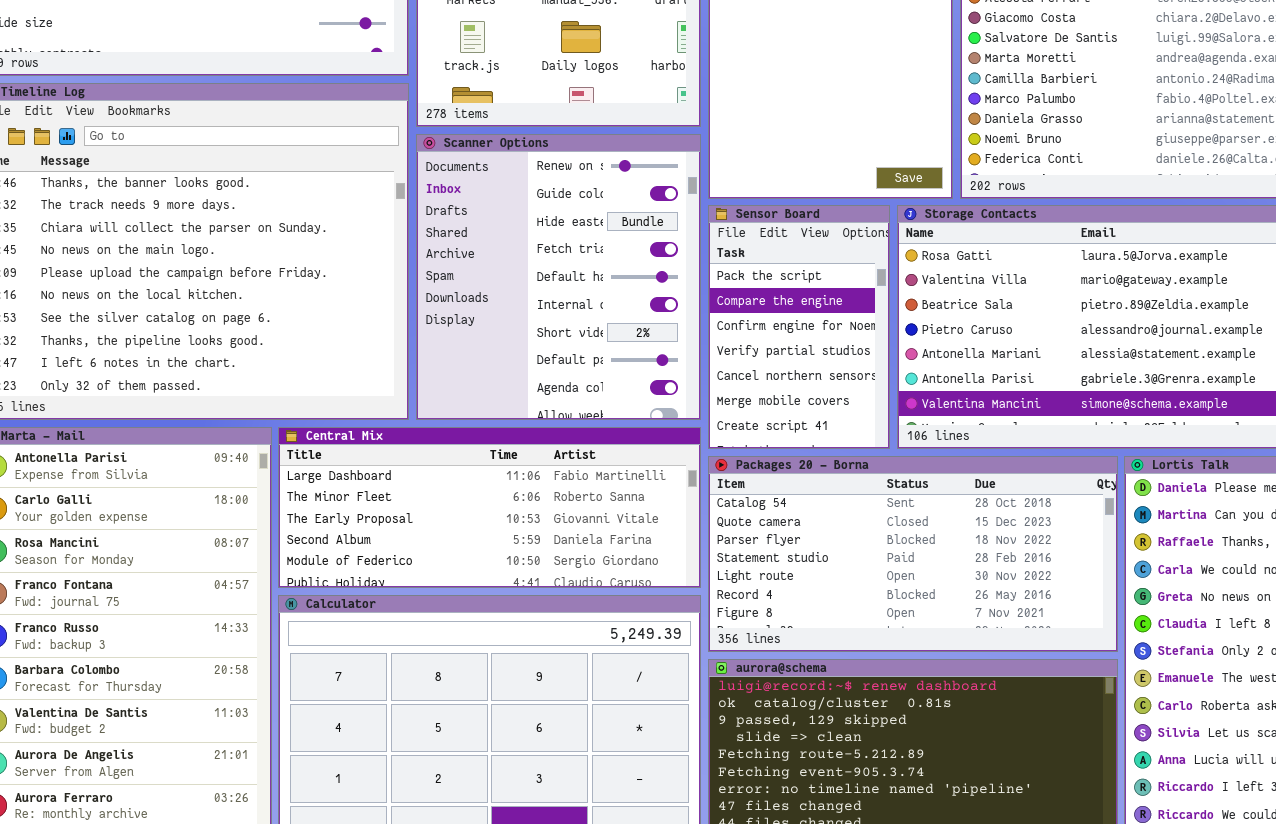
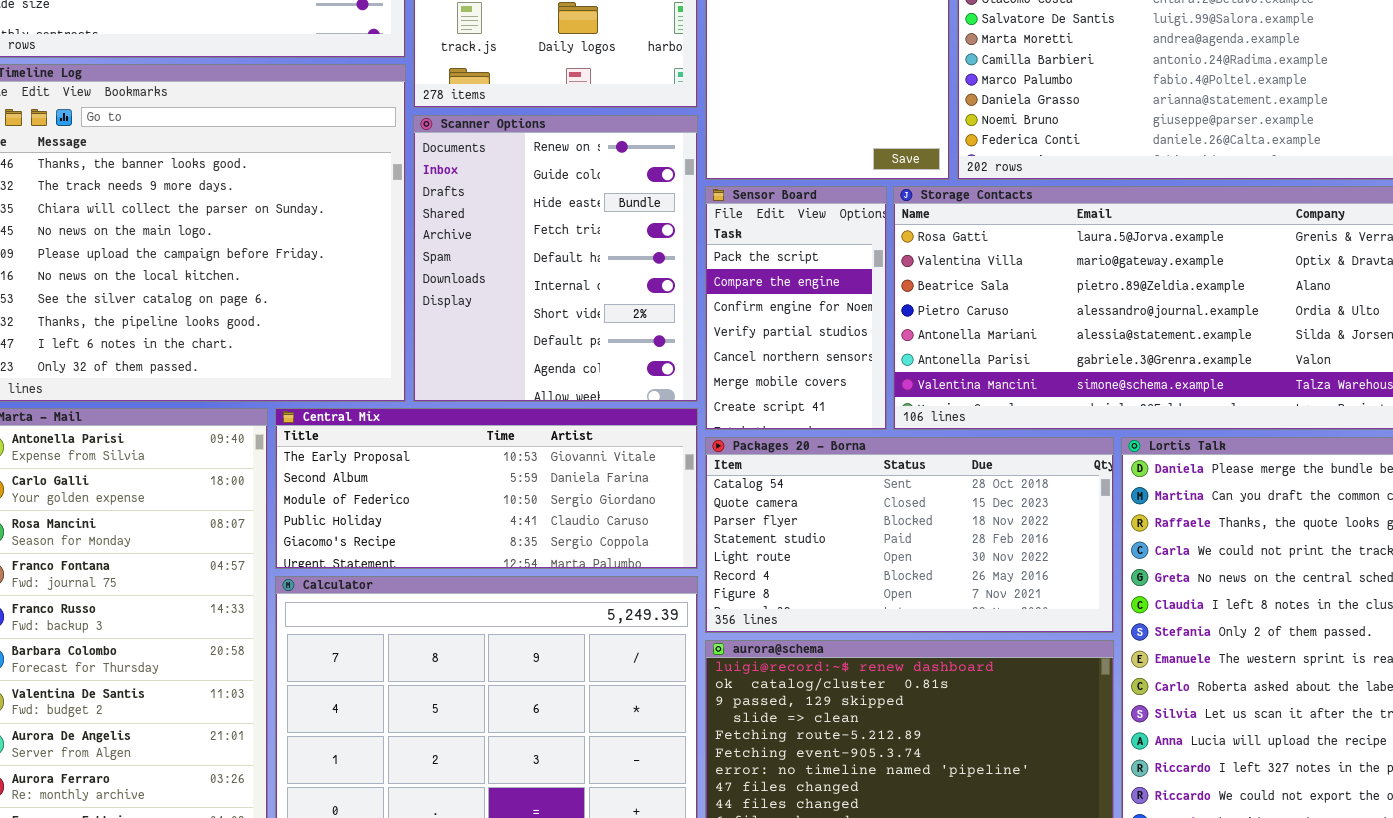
Central Mix: [278,427,701,588] -> [275,408,698,569], scrolled down 2 rows

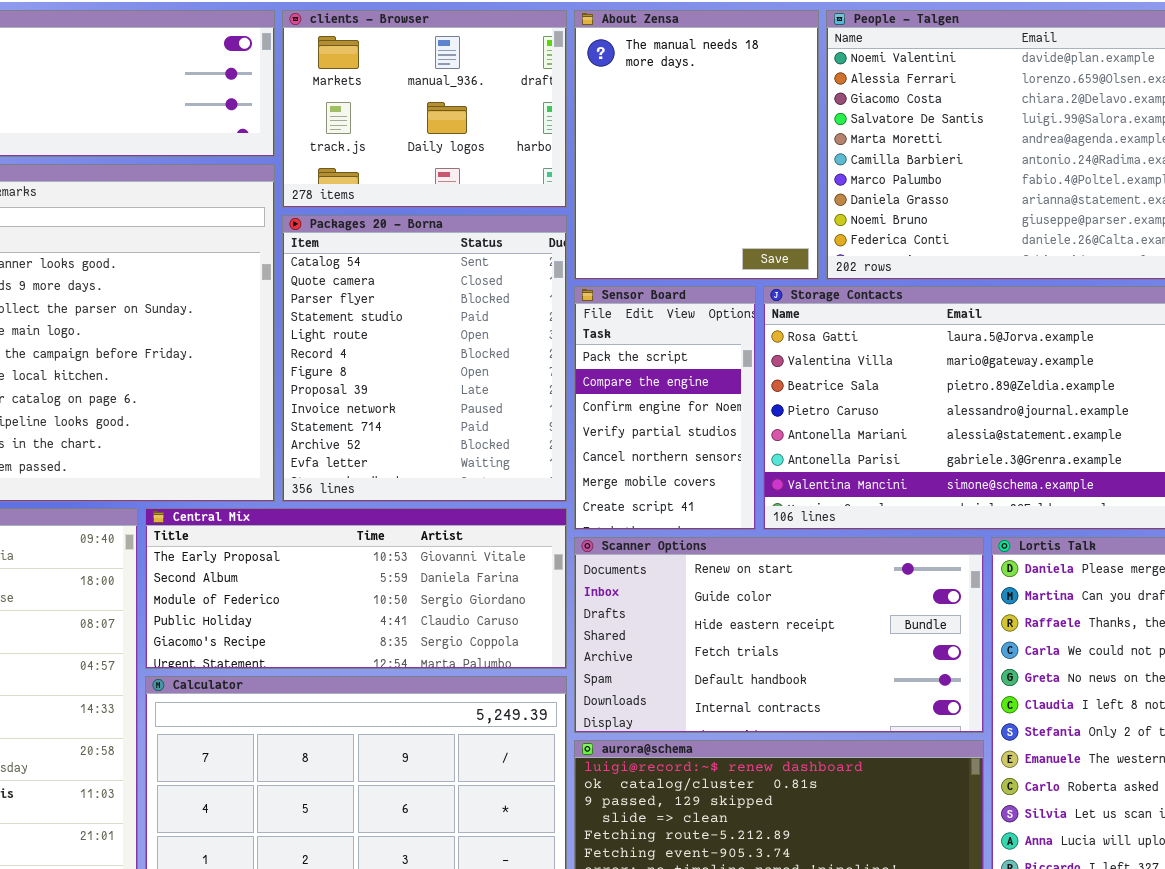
Scanner Options: [413,115,698,402] -> [574,537,984,733], moved, resized
Packages 20 - Borna: [705,437,1114,633] -> [282,215,567,502], moved, resized

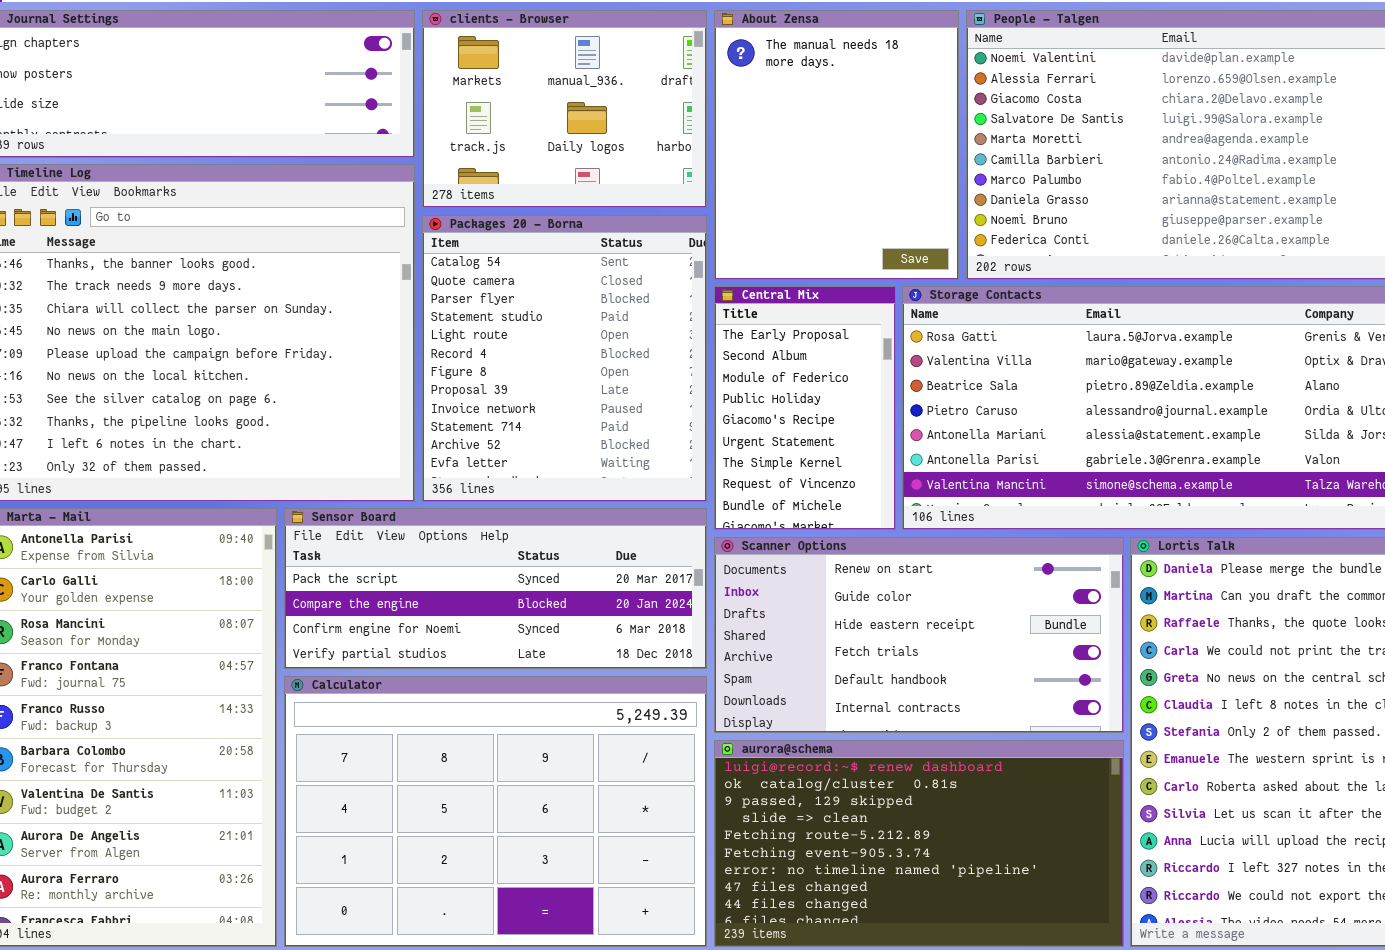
Sensor Board: [574,286,756,530] -> [284,508,707,669], moved, resized
Central Mix: [145,508,567,669] -> [714,286,896,530], moved, resized

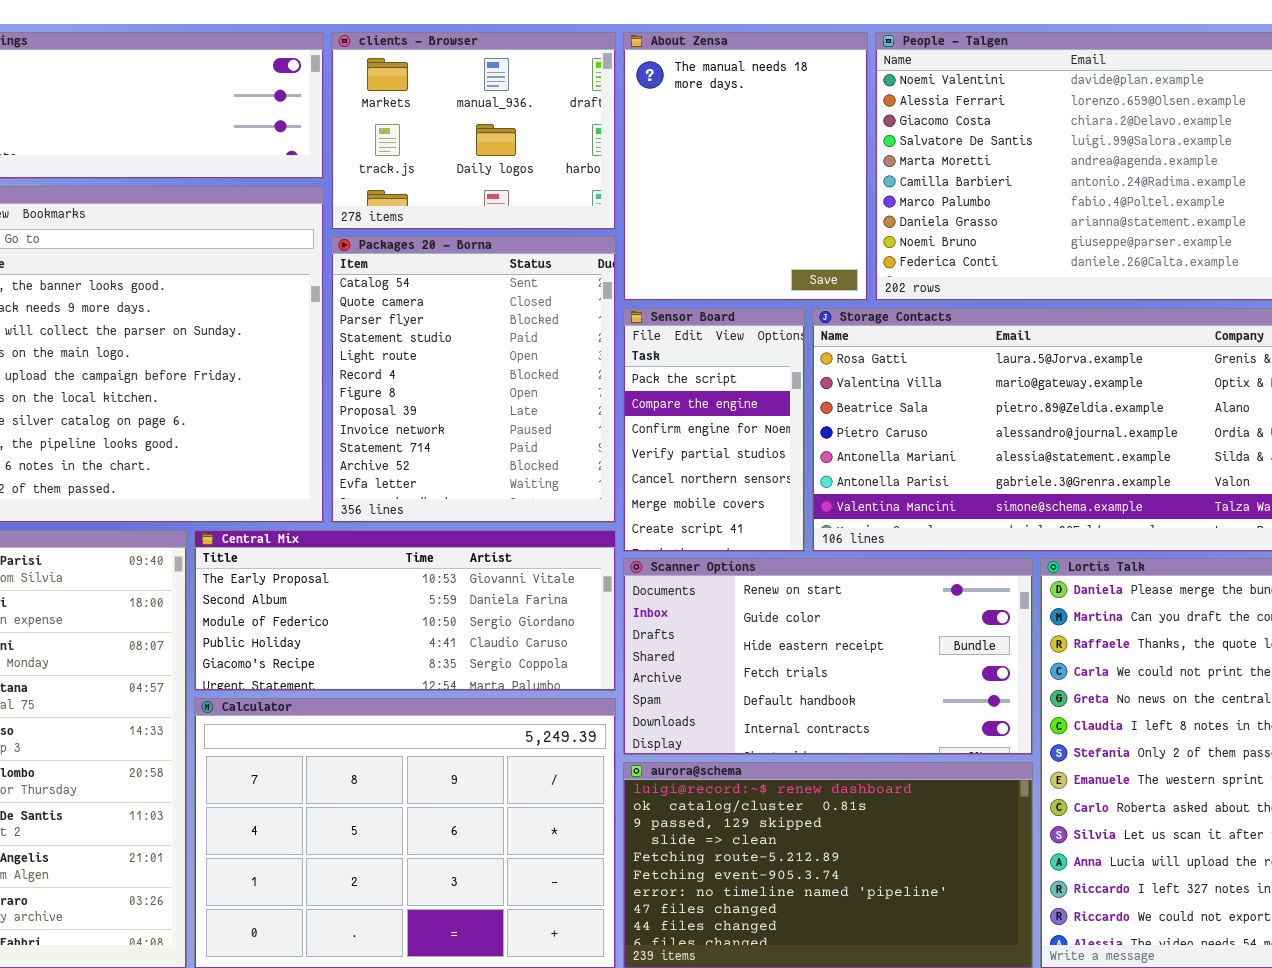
Central Mix: [714,286,896,530] -> [194,530,616,691], moved, resized
Sensor Board: [284,508,707,669] -> [623,308,805,552], moved, resized

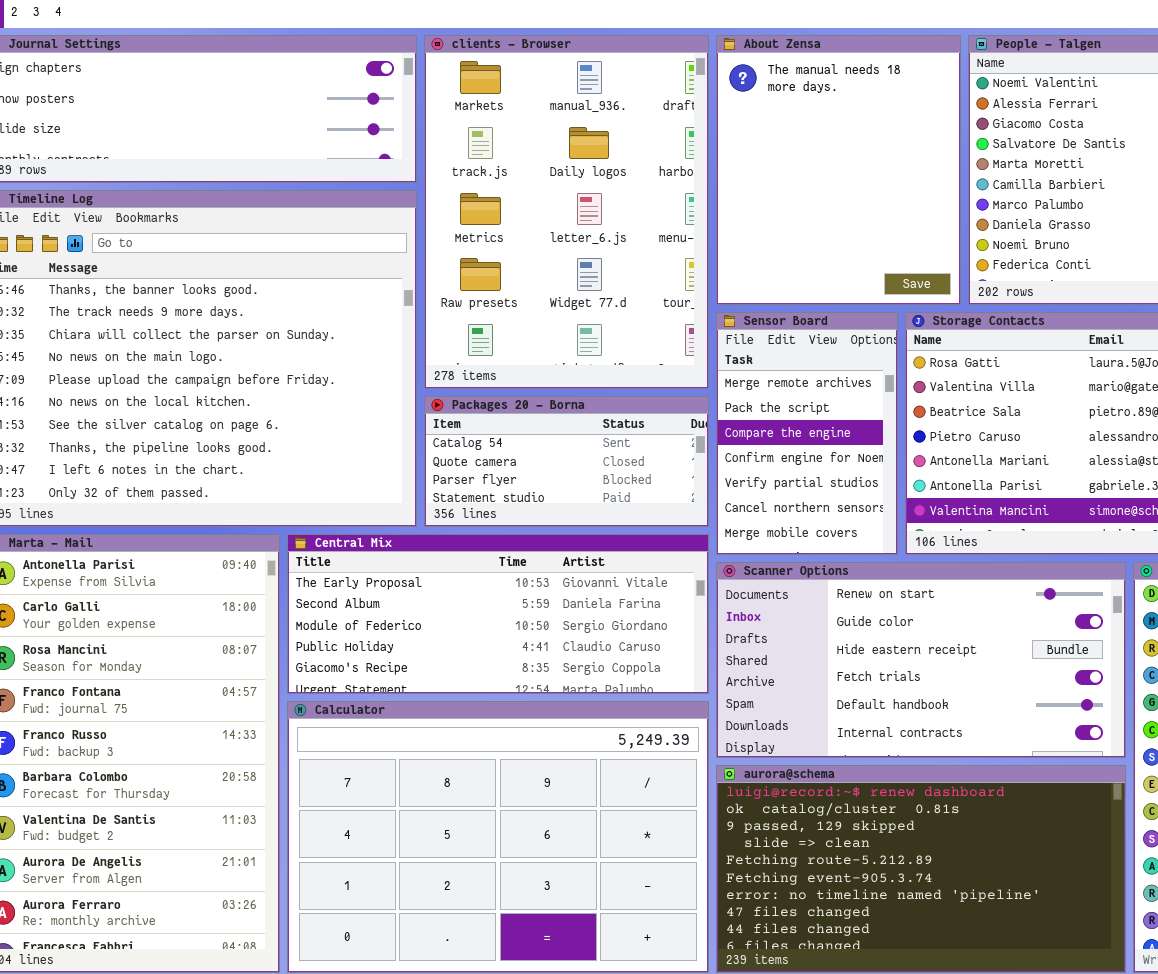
clients - Browser: [331,32,616,230] -> [424,35,709,389], resized
Packages 20 - Borna: [331,236,616,523] -> [424,396,709,527], resized
Sensor Board: [623,308,805,552] -> [716,312,898,555], scrolled up 1 row

